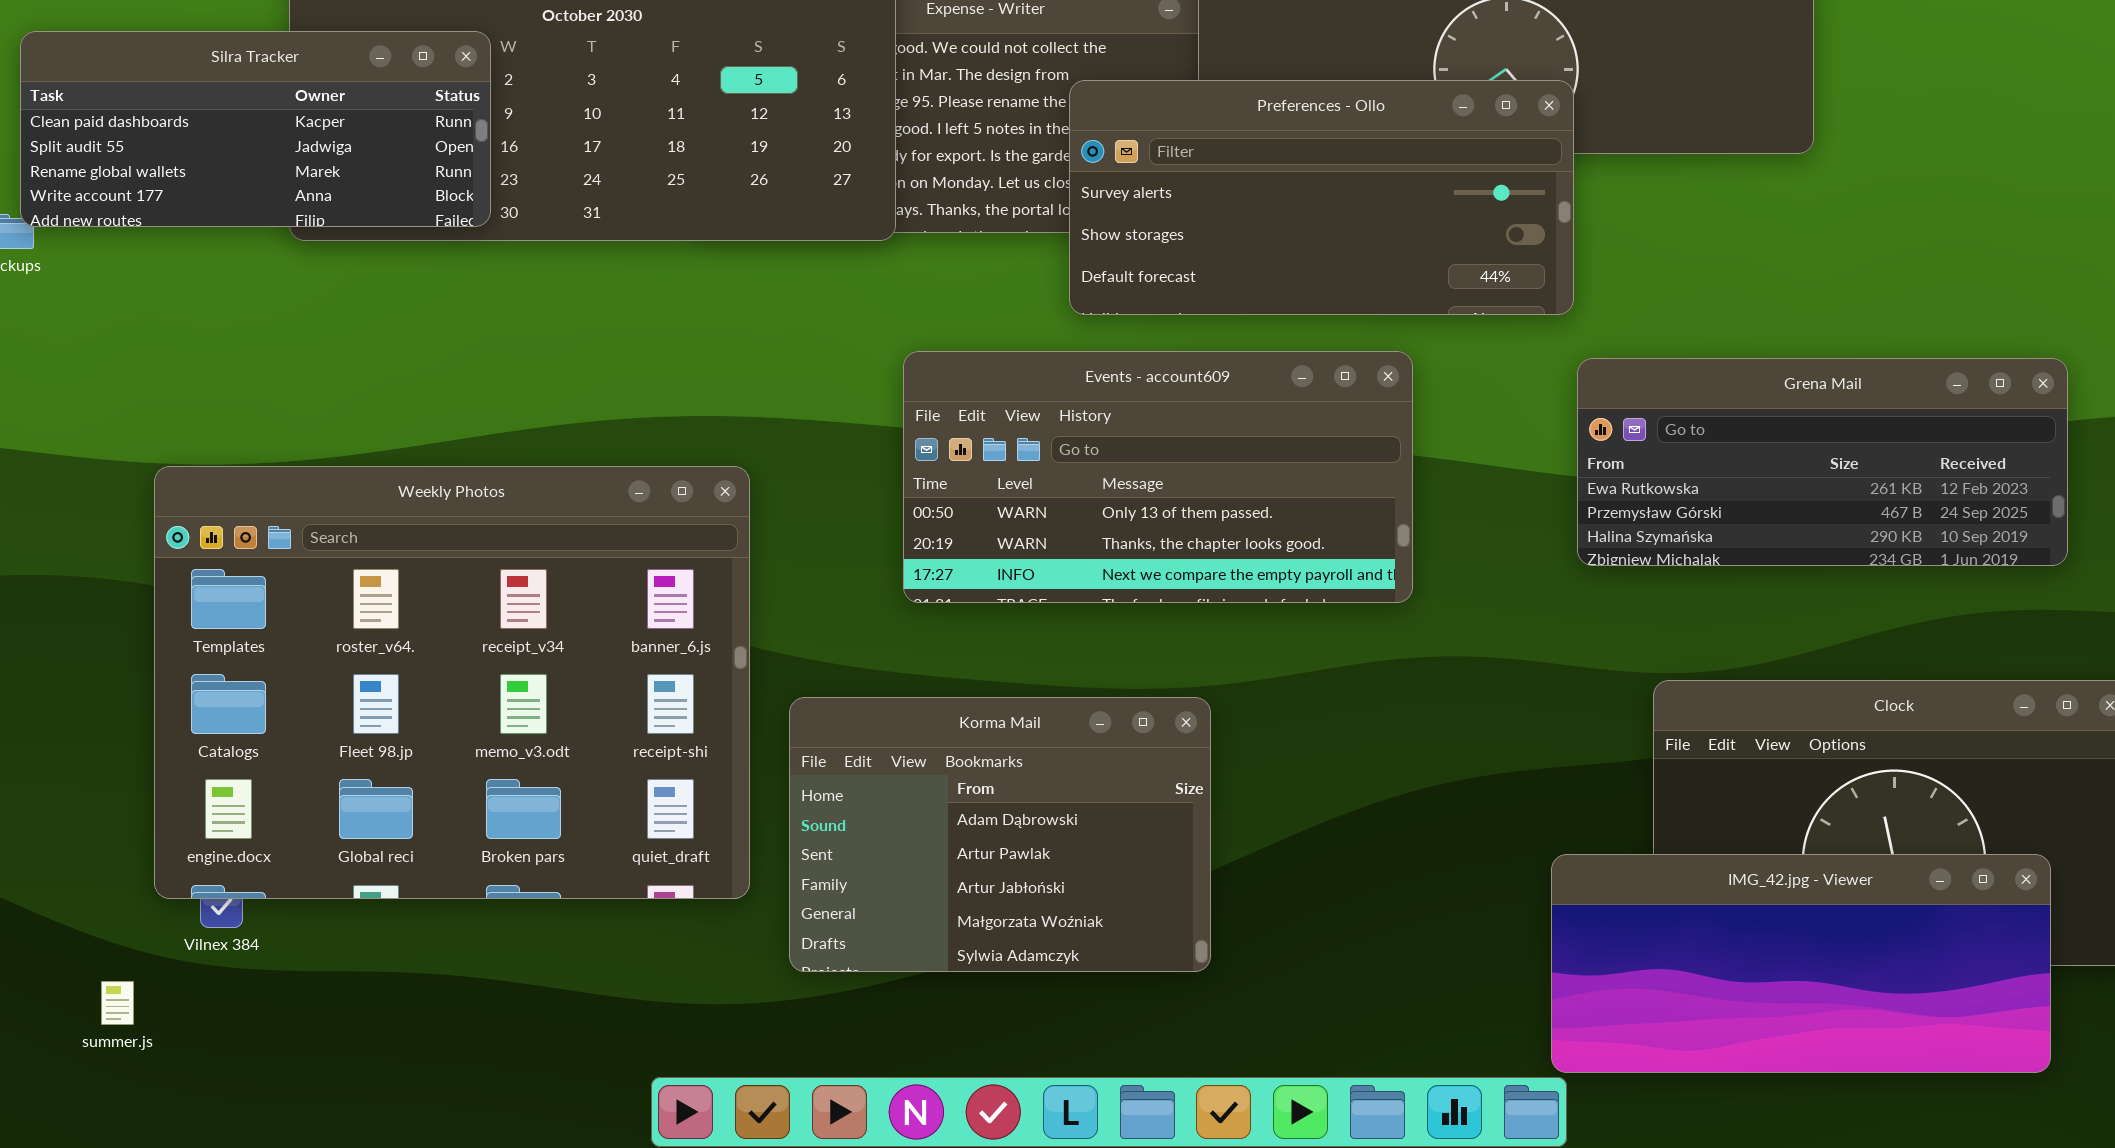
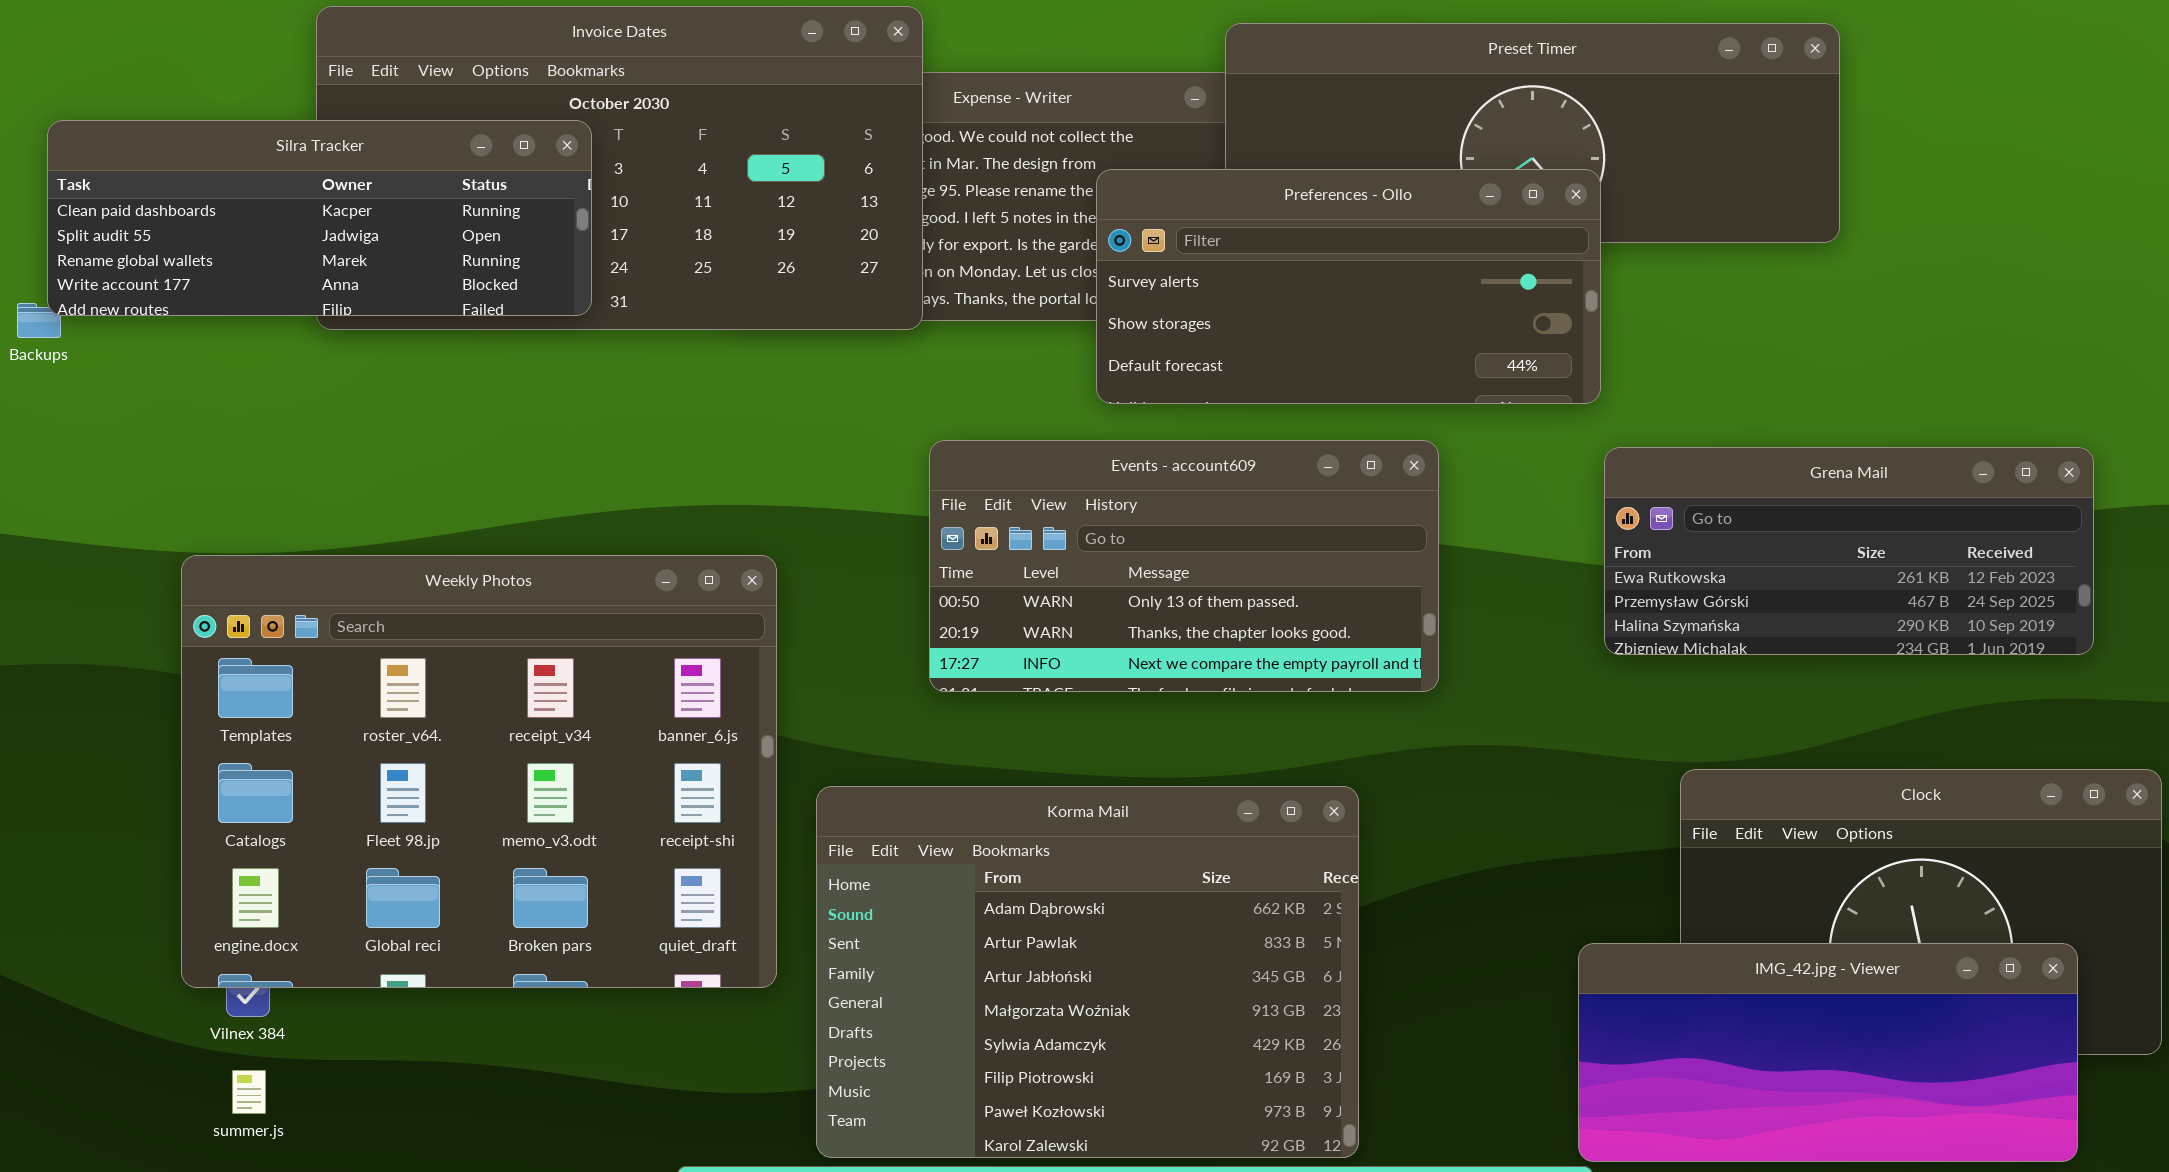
Silra Tracker: [20,31,491,227] -> [47,120,592,316], resized
Korma Mail: [789,697,1211,972] -> [816,786,1359,1158], resized
summer.js: [101,981,134,1025] -> [232,1070,266,1114], moved

